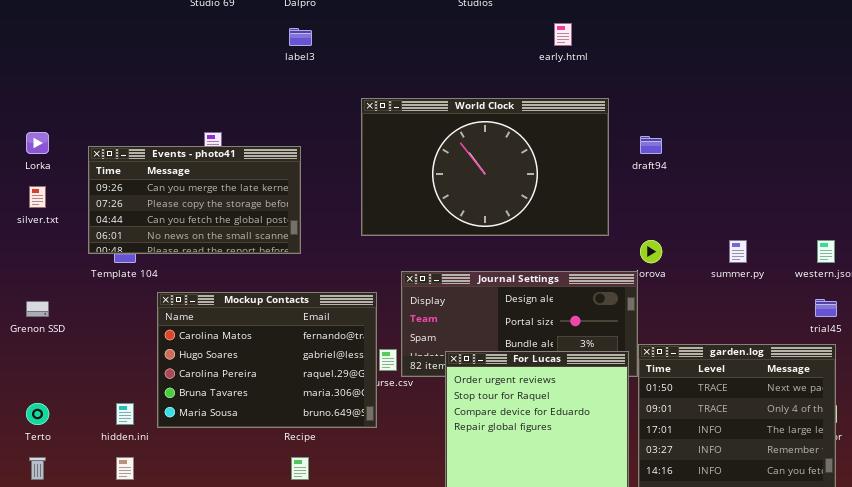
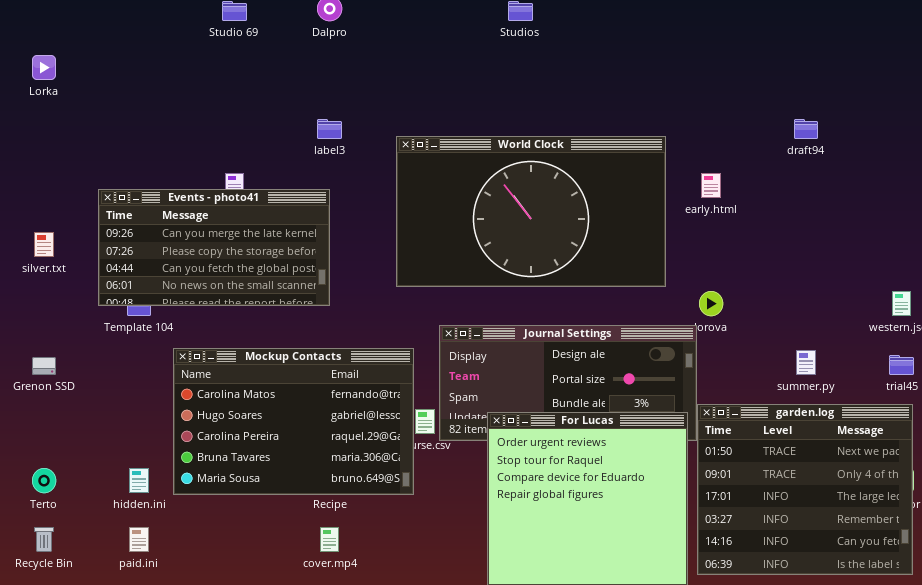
early.html: [554,23,572,46] -> [701,173,721,198], moved
label3: [289,28,312,46] -> [317,119,342,139], moved
Lorka: [26,132,49,154] -> [32,55,56,80], moved
draft94: [640,136,662,154] -> [794,119,818,139], moved
summer.py: [729,240,747,263] -> [796,350,816,375], moved

